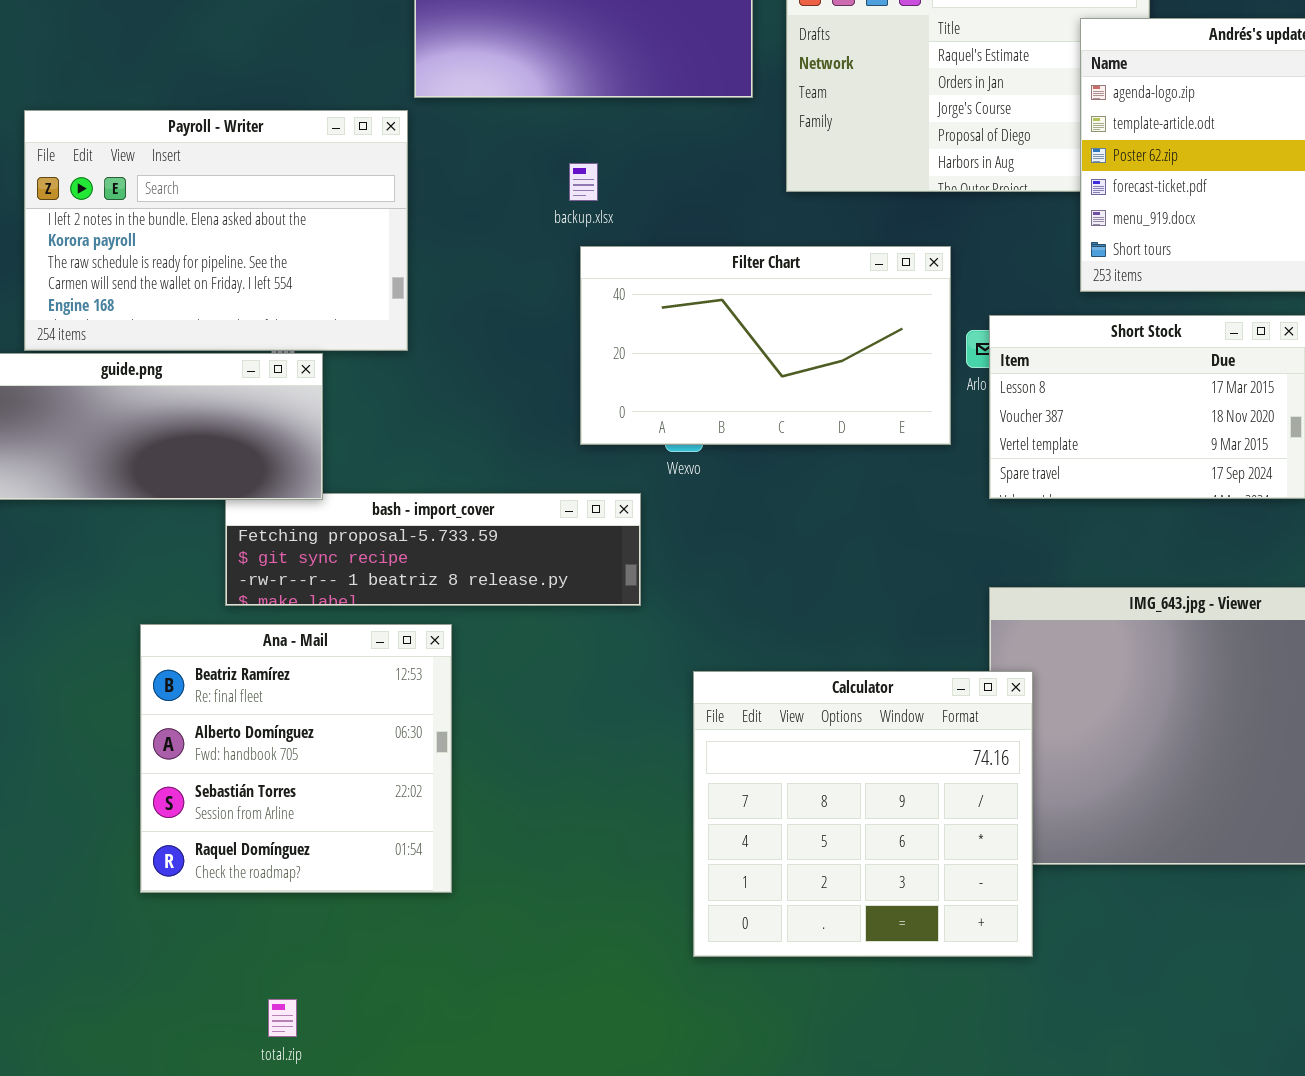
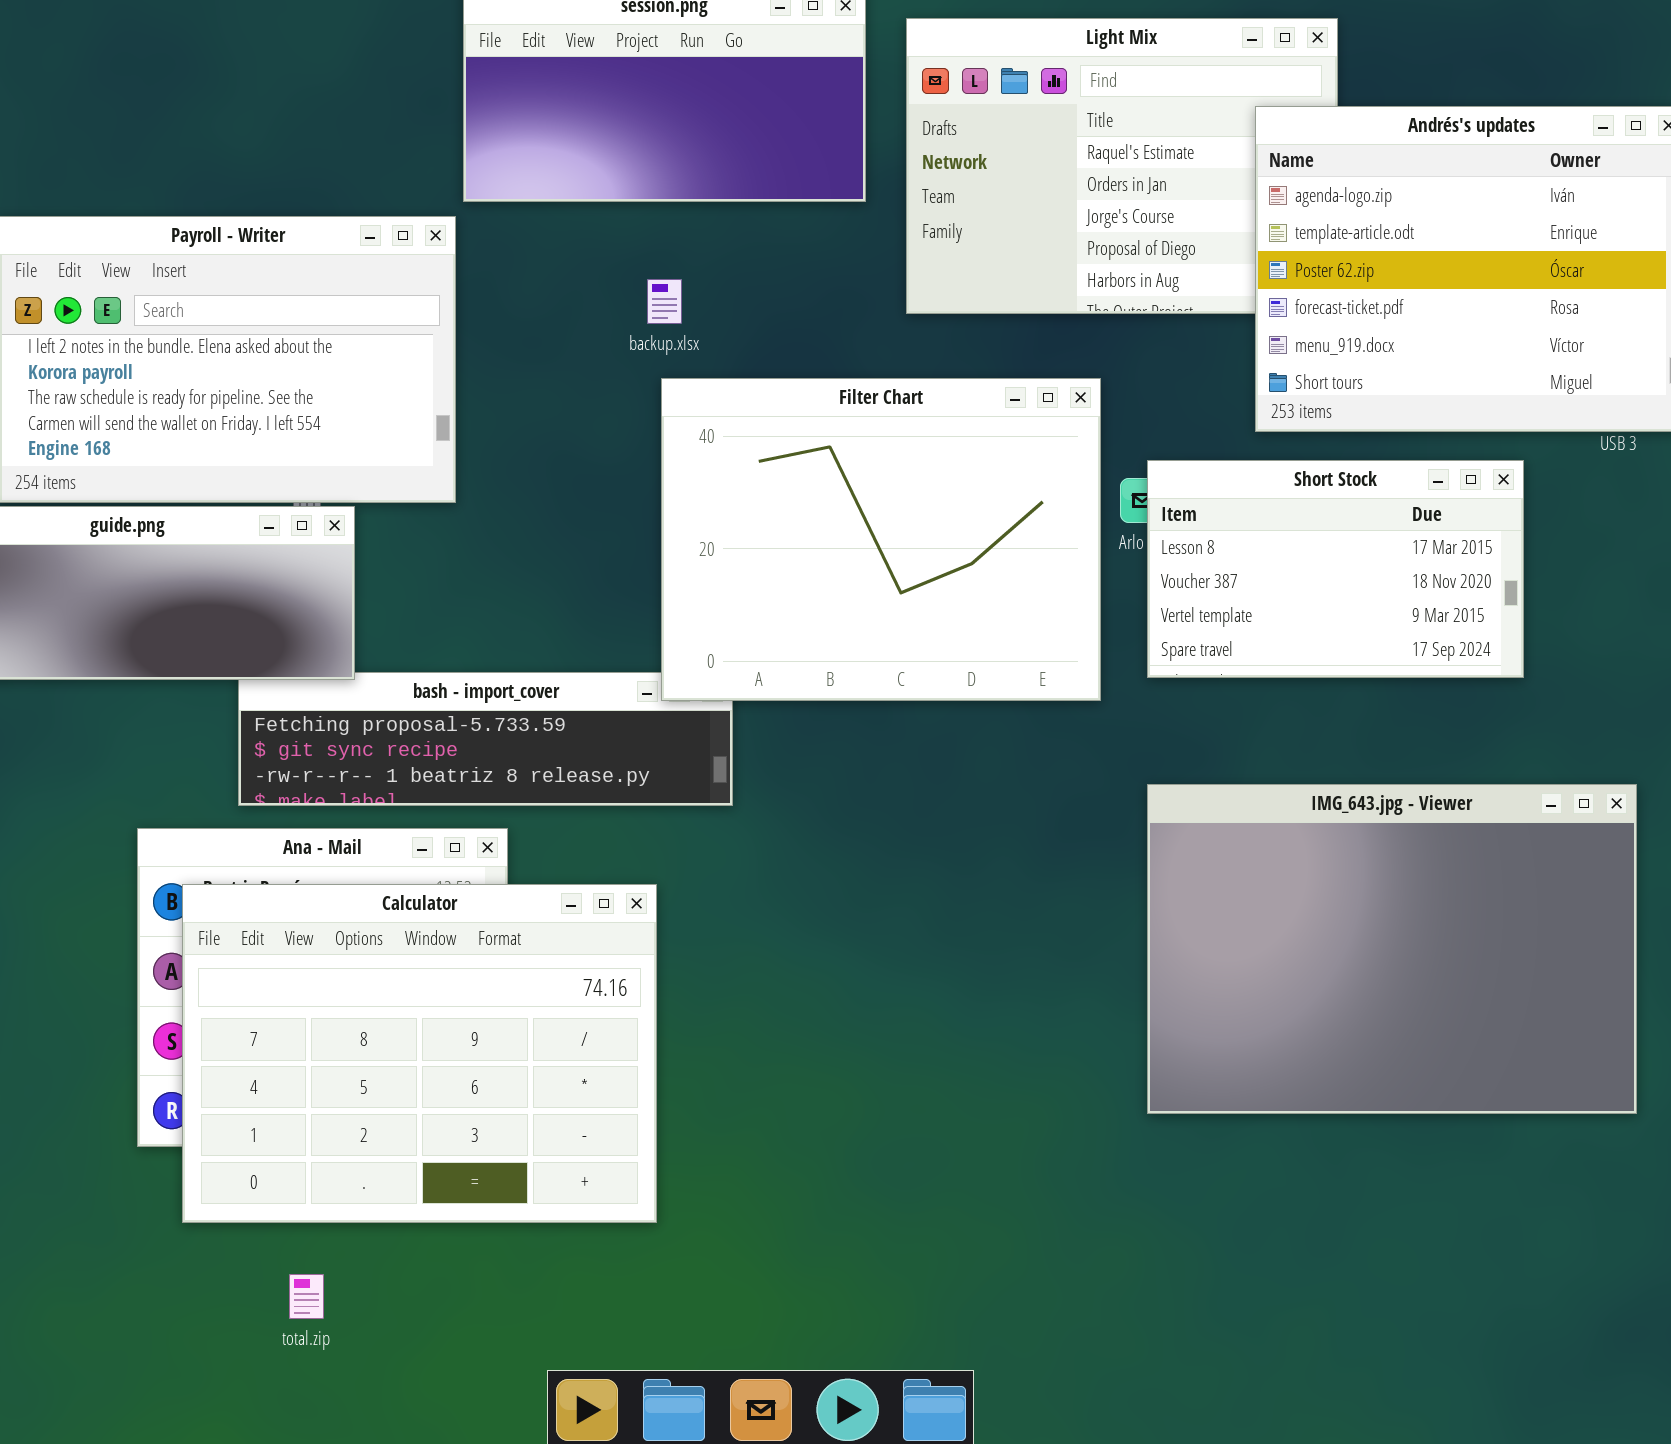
Filter Chart: [580,246,951,445] -> [661,378,1101,701], resized
Calculator: [693,671,1033,957] -> [182,884,657,1223], moved, resized

